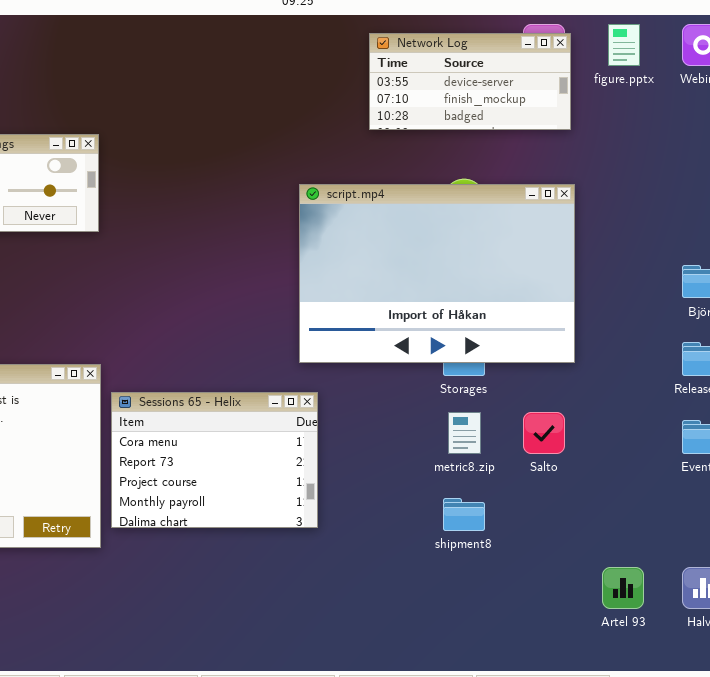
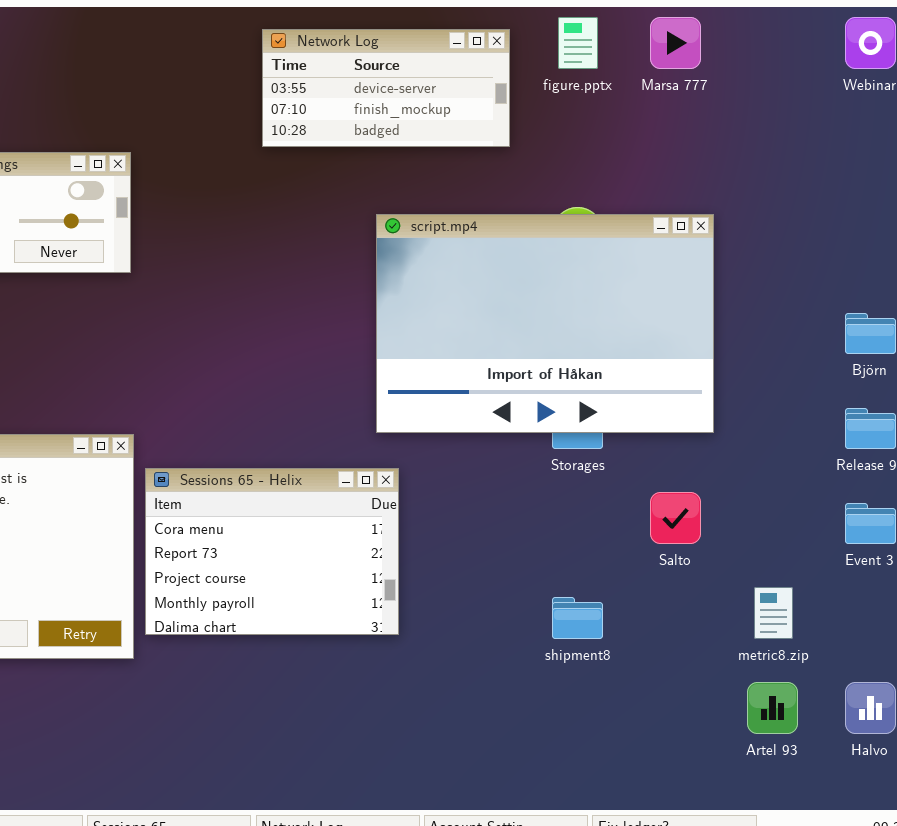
figure.pptx: [608,24,640,66] -> [558,17,598,69], moved
Network Log: [369,33,571,130] -> [262,29,510,147], moved
metric8.zip: [448,412,481,454] -> [754,587,793,639], moved

